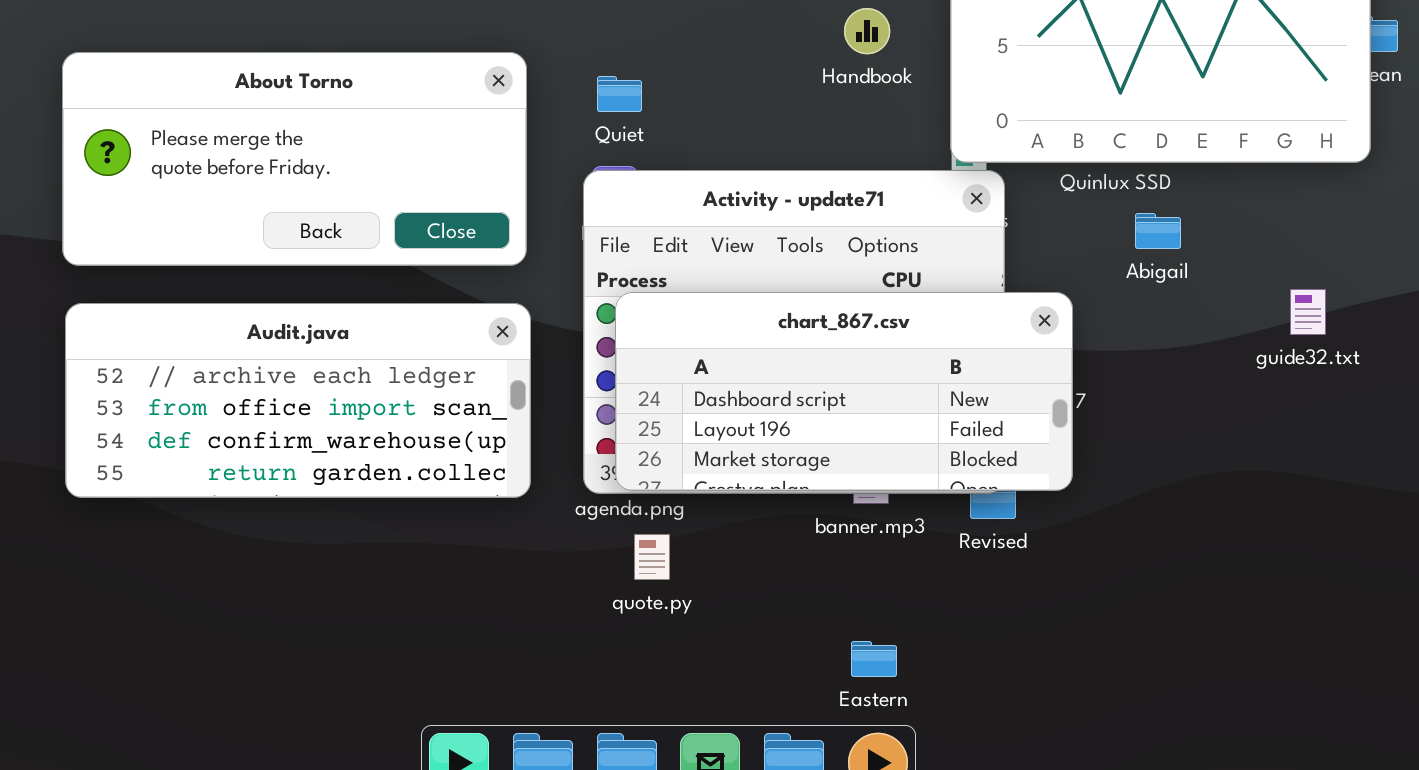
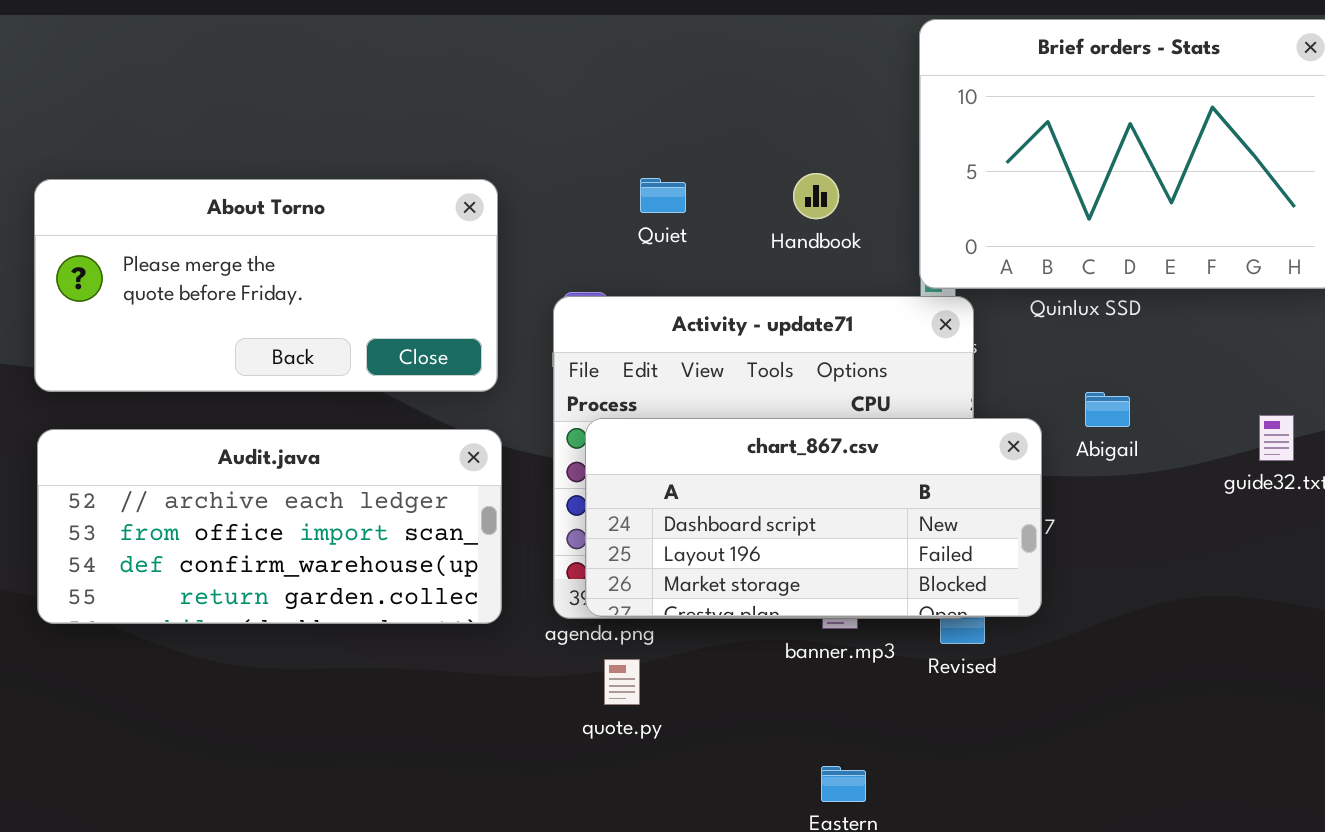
Handbook: [844,8,890,54] -> [793,173,839,219], moved
Quiet: [597,76,642,112] -> [640,178,686,213], moved
Abigail: [1135,213,1181,249] -> [1085,392,1130,427], moved

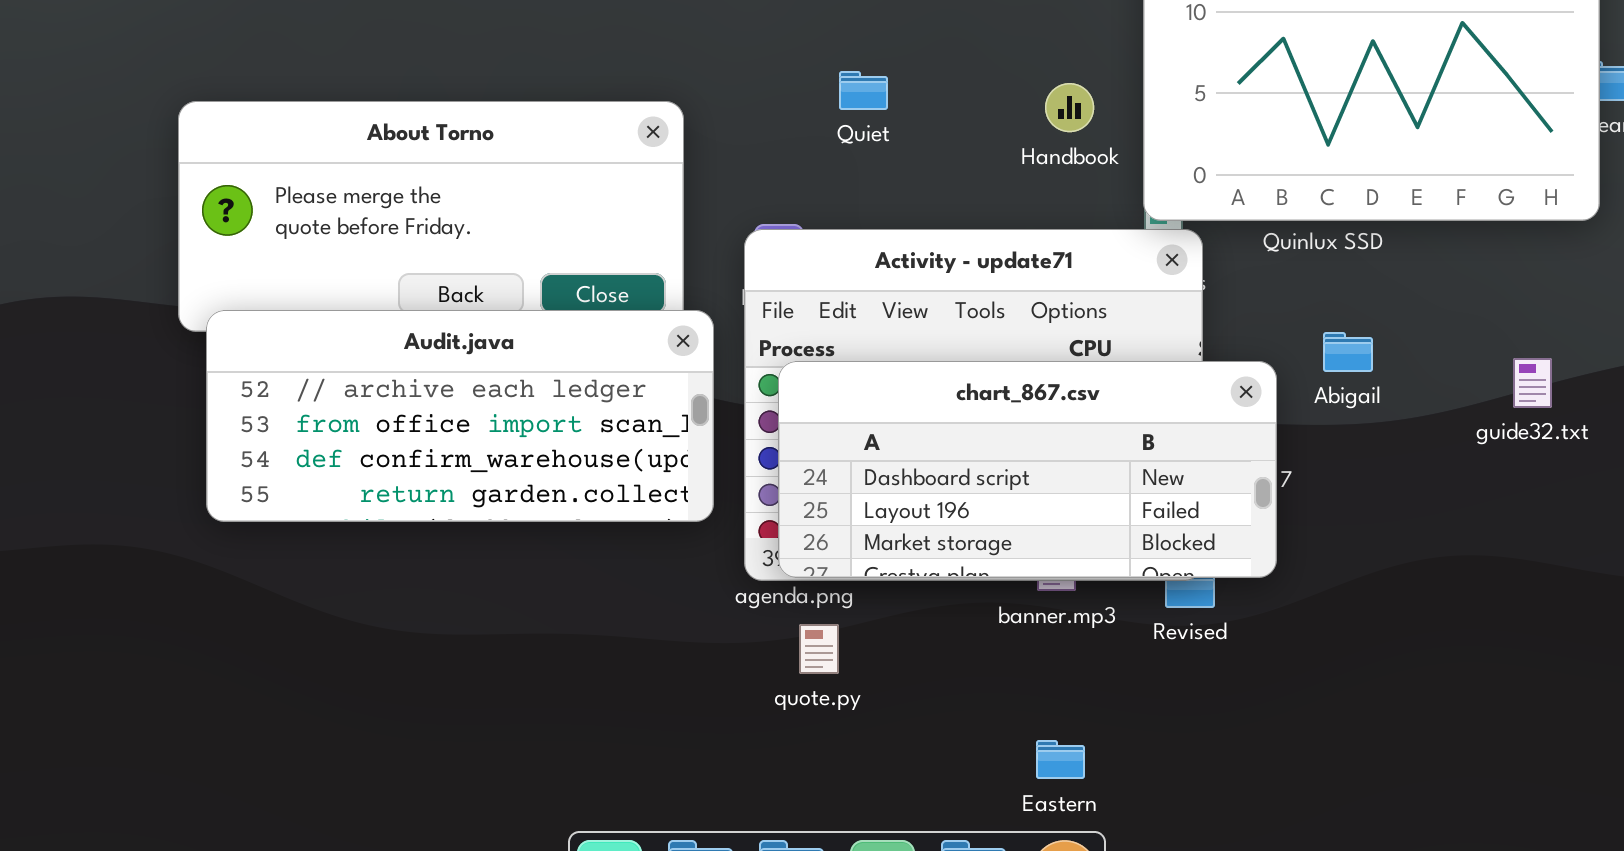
Handbook: [793,173,839,219] -> [1045,83,1094,132], moved
Quiet: [640,178,686,213] -> [839,71,888,110], moved
Audit.java: [37,429,502,624] -> [206,310,714,522], moved

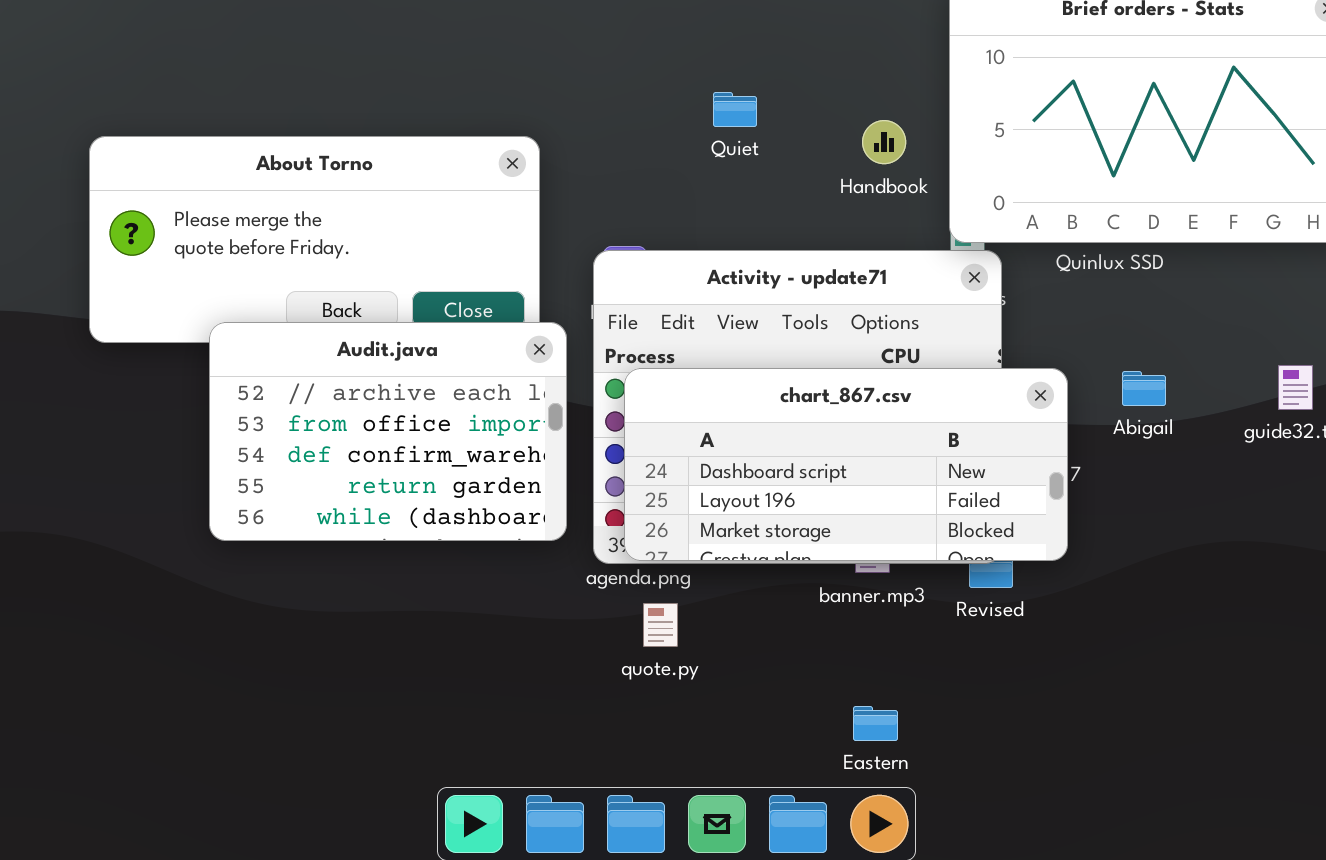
Quiet: [839,71,888,110] -> [713,92,757,127], moved
Audit.java: [206,310,714,522] -> [209,322,567,541], resized
Abigail: [1323,332,1373,372] -> [1122,371,1166,406], moved

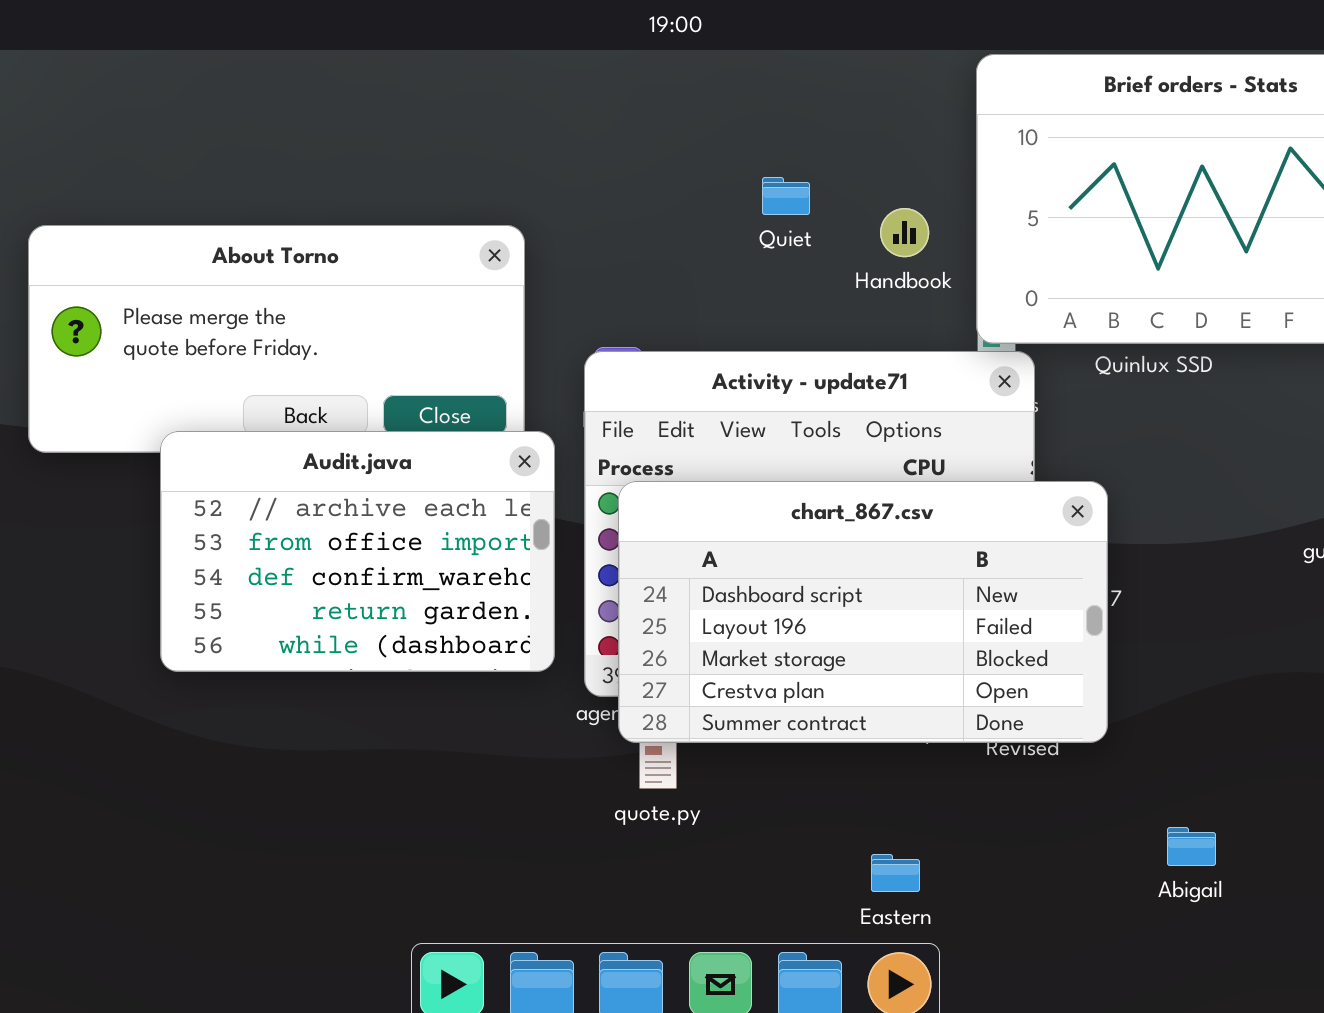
Quiet: [713,92,757,127] -> [762,177,810,215], moved
chart_867.csv: [624,368,1068,561] -> [618,481,1108,743], resized
Abigail: [1122,371,1166,406] -> [1167,827,1216,866], moved

